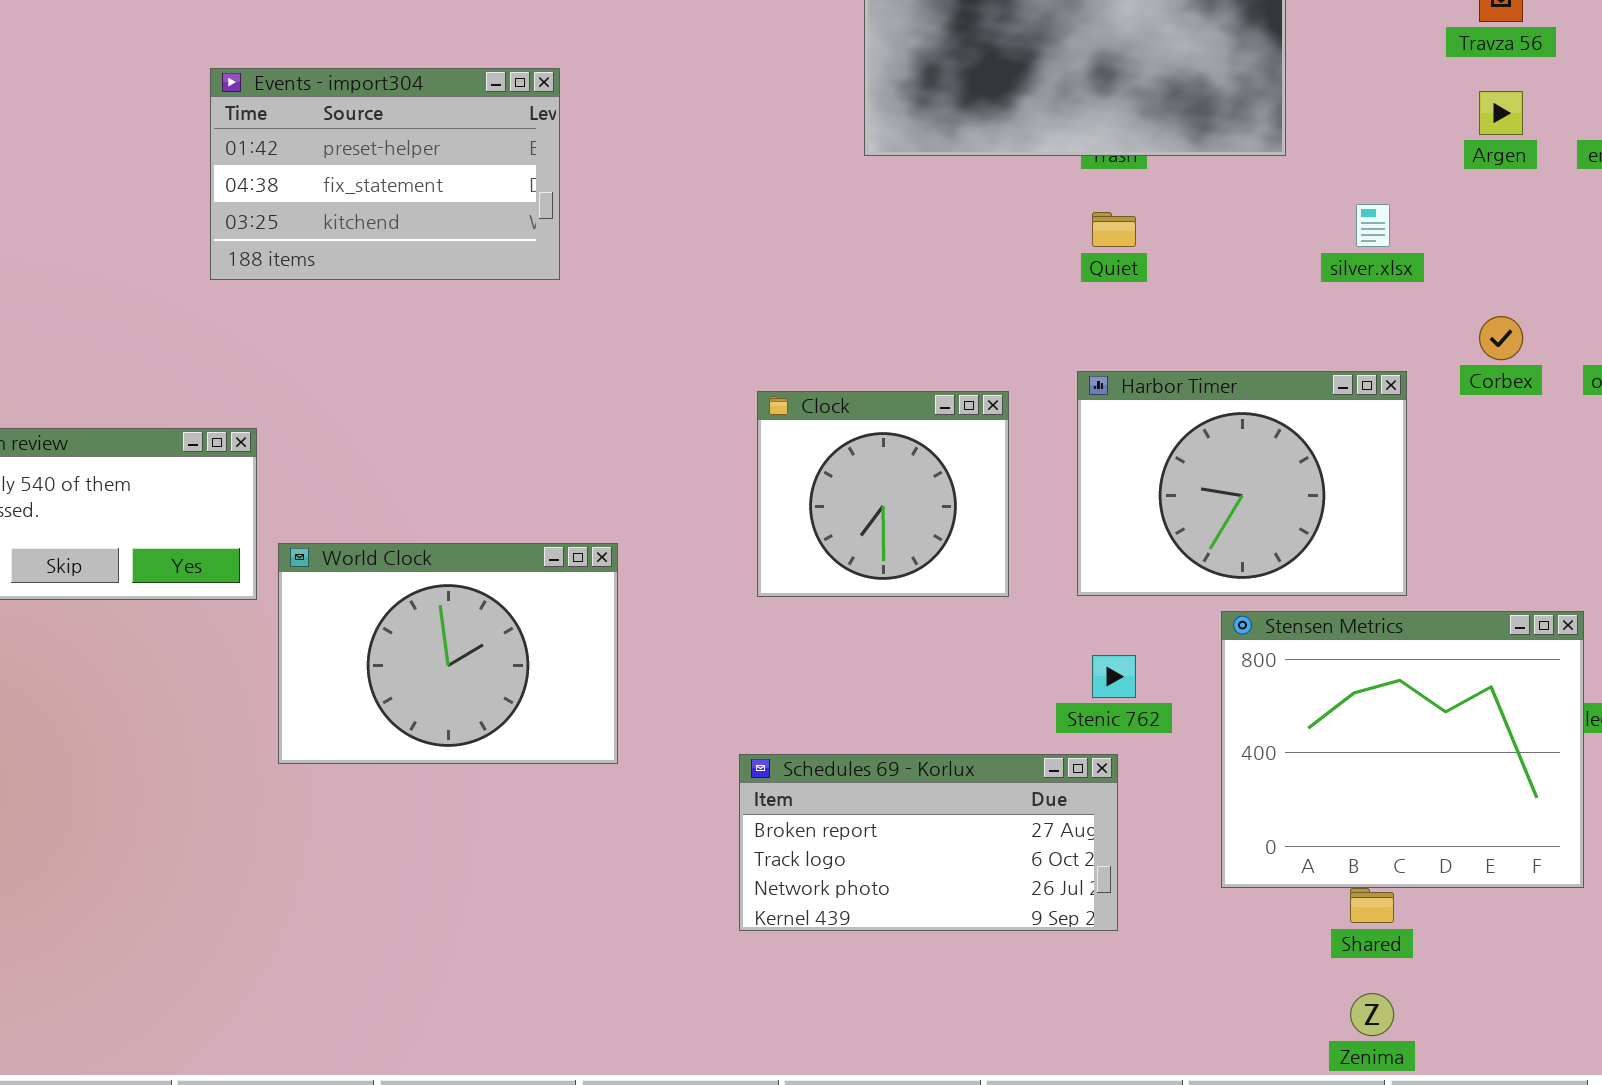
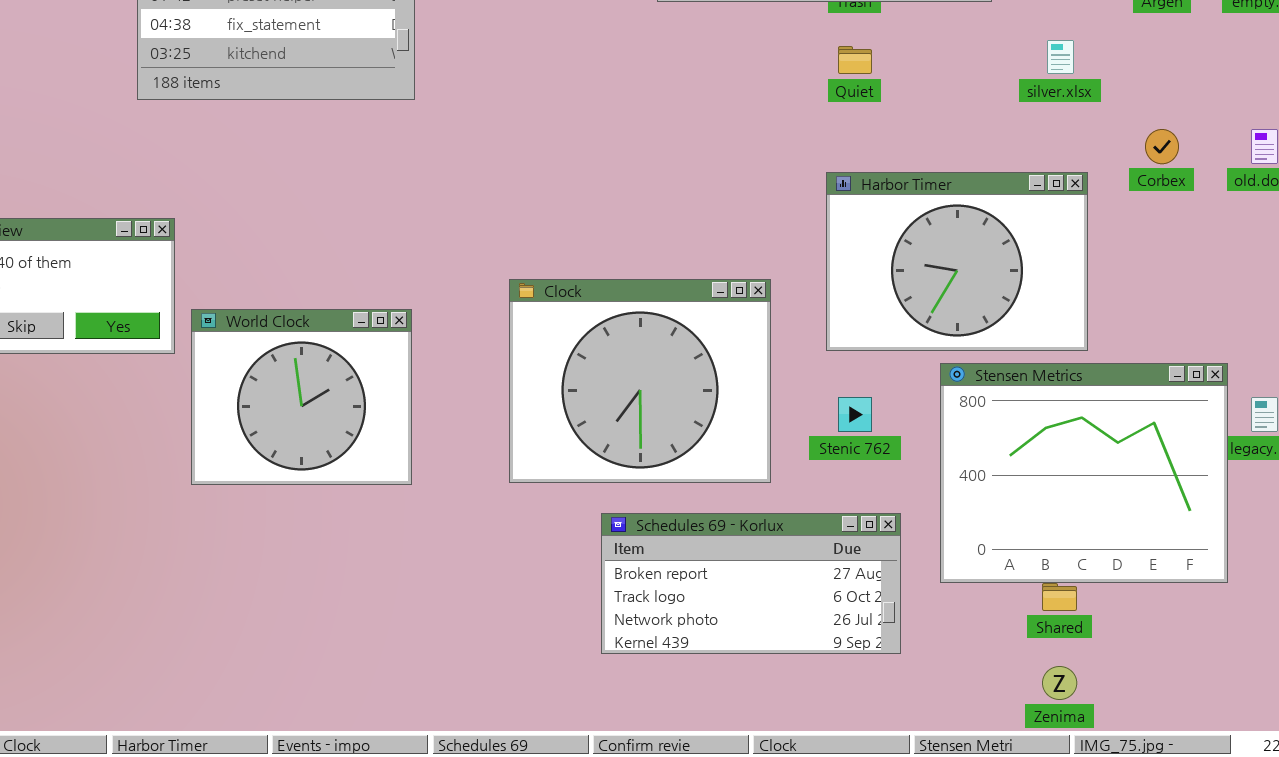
Clock: [757,391,1009,597] -> [509,279,771,483], moved, resized
World Clock: [278,543,618,764] -> [191,309,412,485], resized
Schedules 69 - Korlux: [739,754,1118,931] -> [601,513,901,654], moved

